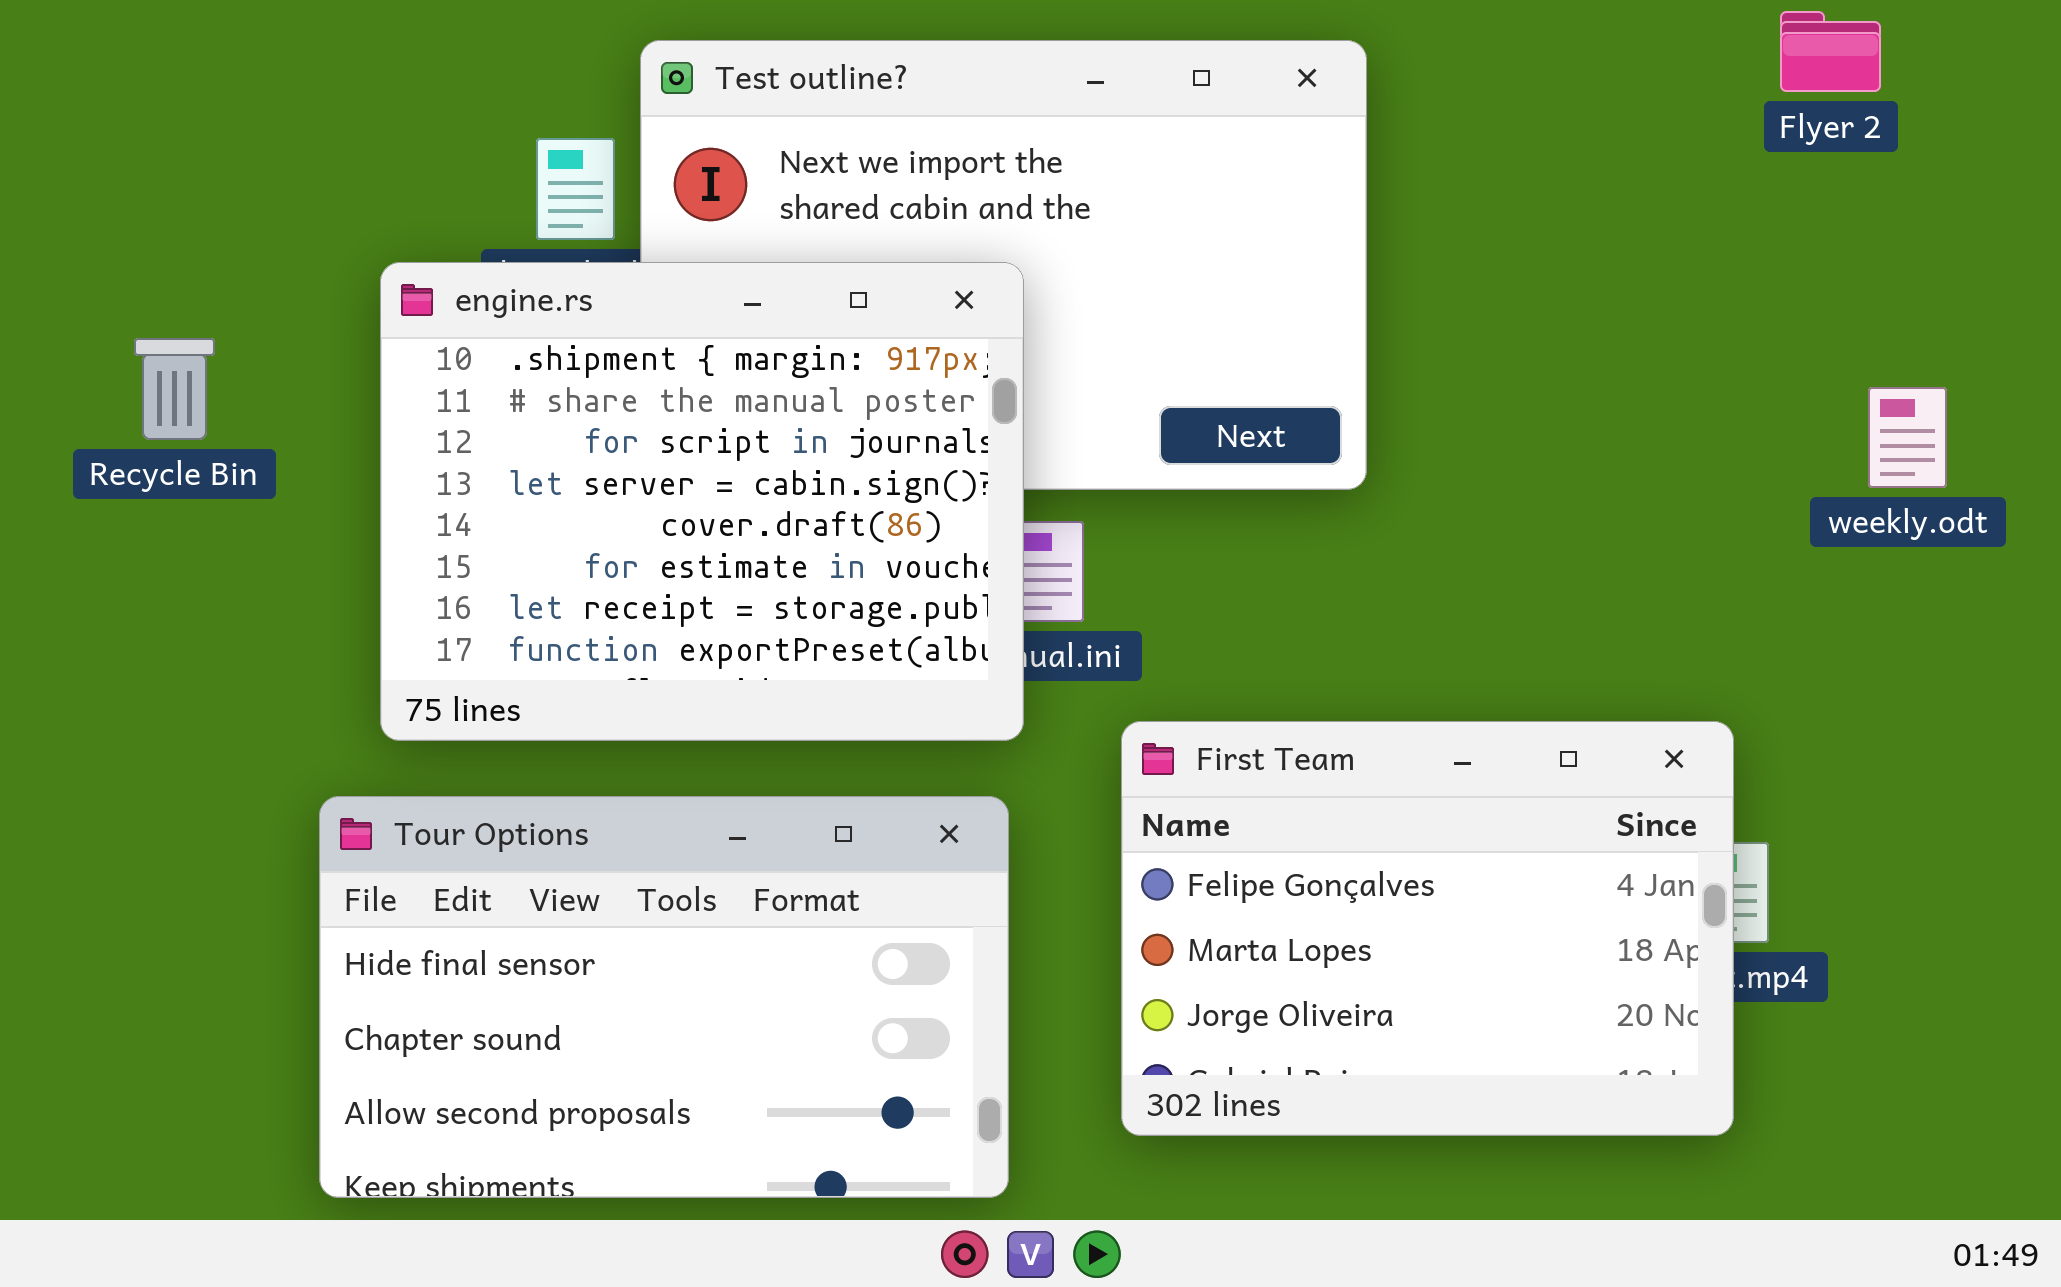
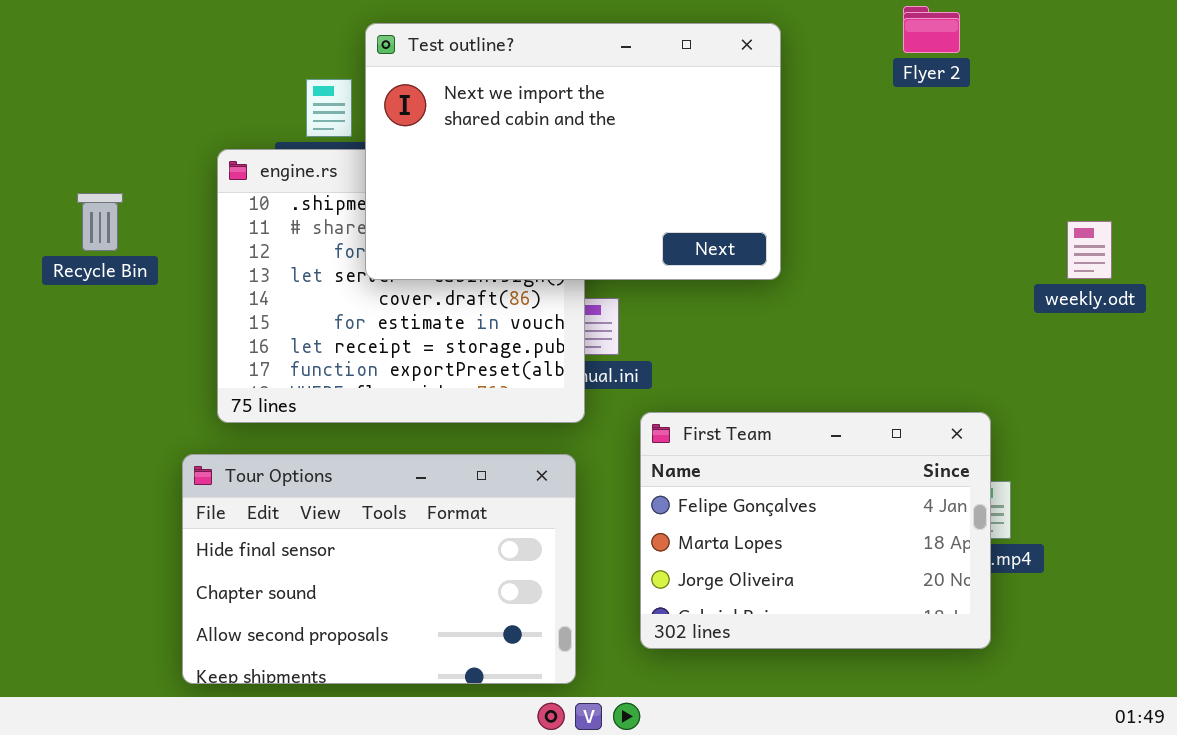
Flyer 2: [1780,11,1881,92] -> [903,6,960,53], moved
Test outline?: [640,40,1367,490] -> [365,23,781,280], raised

